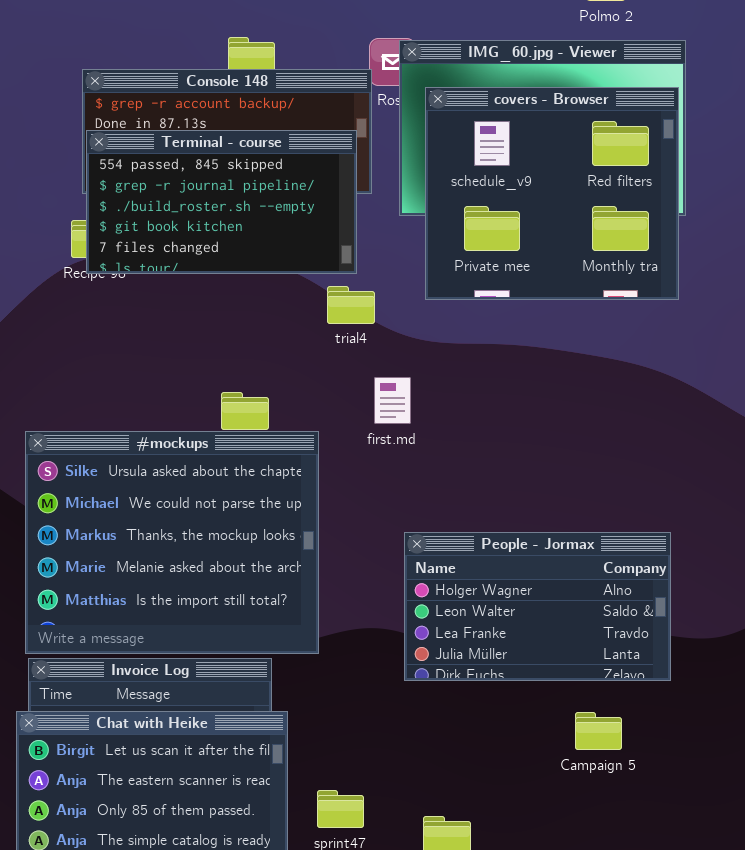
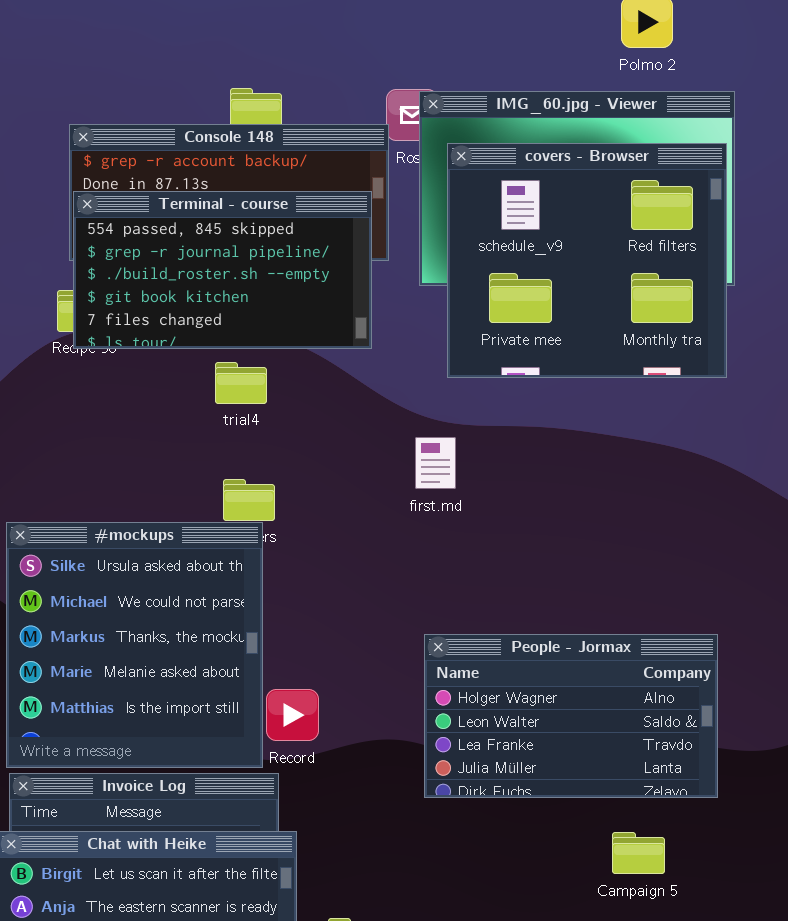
trial4: [327,286,375,324] -> [215,362,267,404], moved
first.md: [374,377,411,424] -> [415,437,456,489], moved
#mockups: [25,431,319,654] -> [6,522,263,768], resized

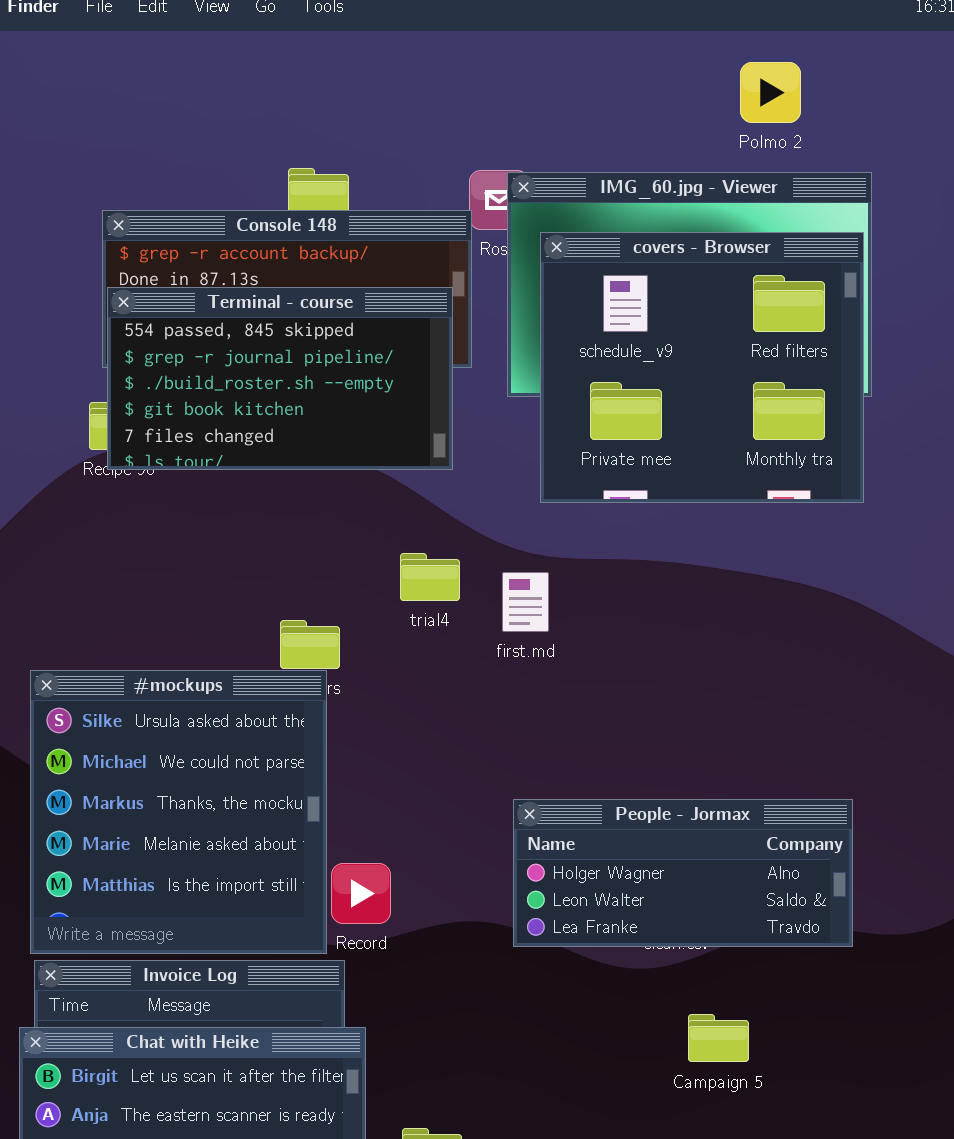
trial4: [215,362,267,404] -> [400,553,460,601], moved
People - Jormax: [424,634,718,798] -> [513,799,853,947], resized
Campaign 5: [612,832,665,874] -> [688,1014,749,1062], moved

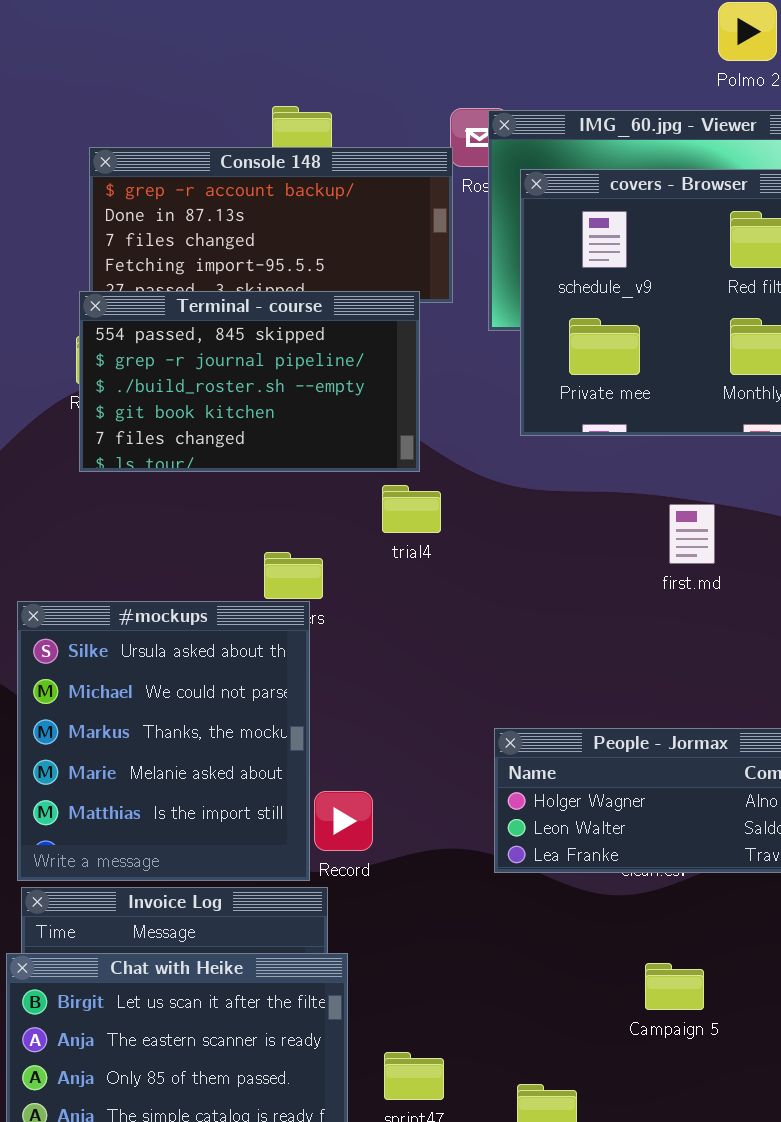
Terminal - course: [107,287,453,470] -> [79,291,420,472], moved
first.md: [502,572,549,632] -> [669,504,715,564], moved
Campaign 5: [688,1014,749,1062] -> [645,963,704,1010], moved

